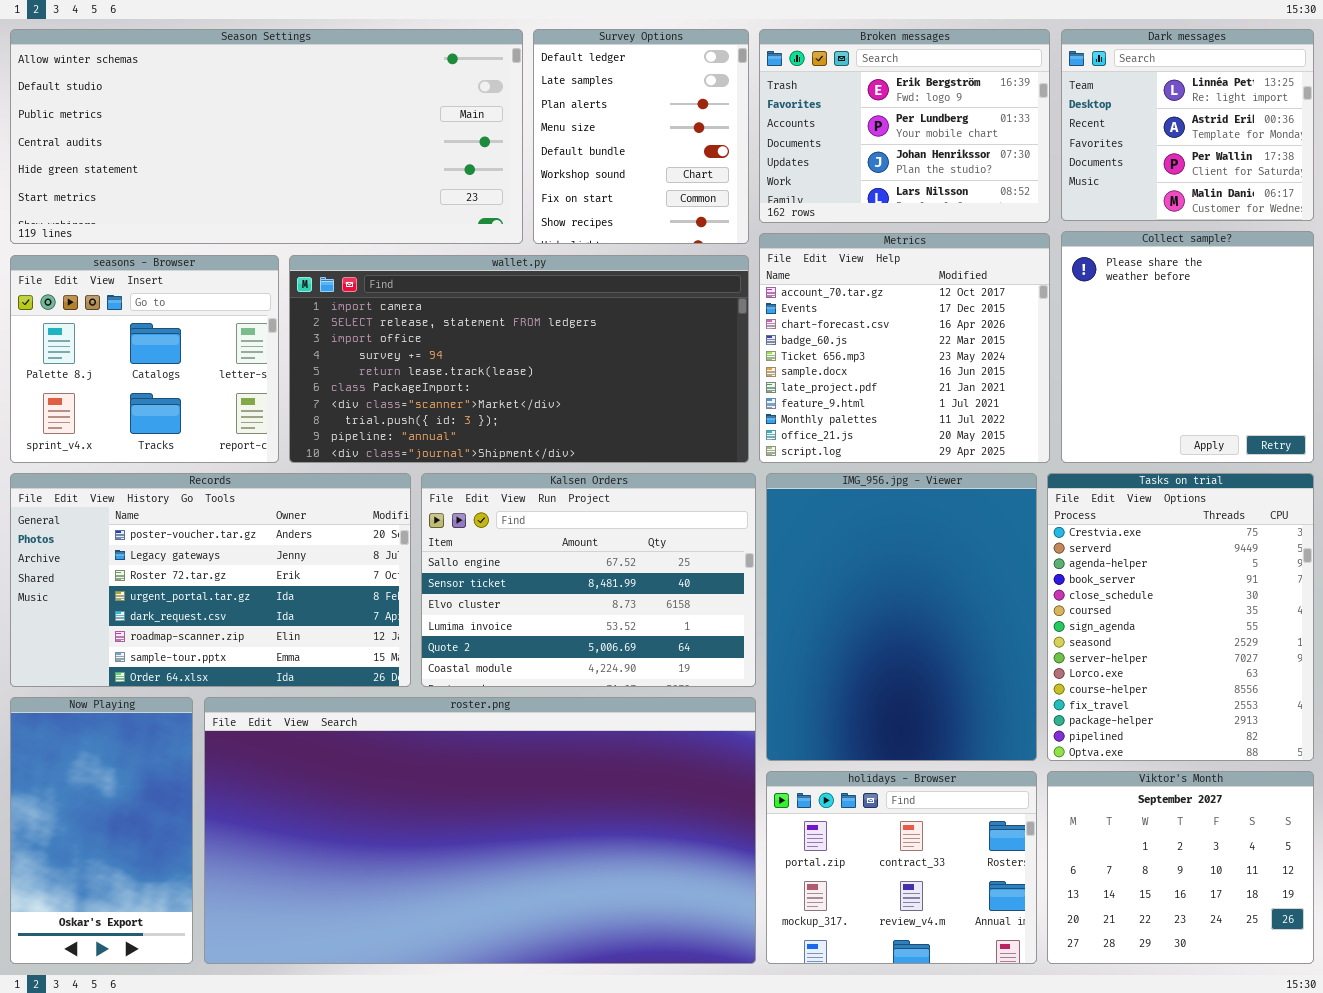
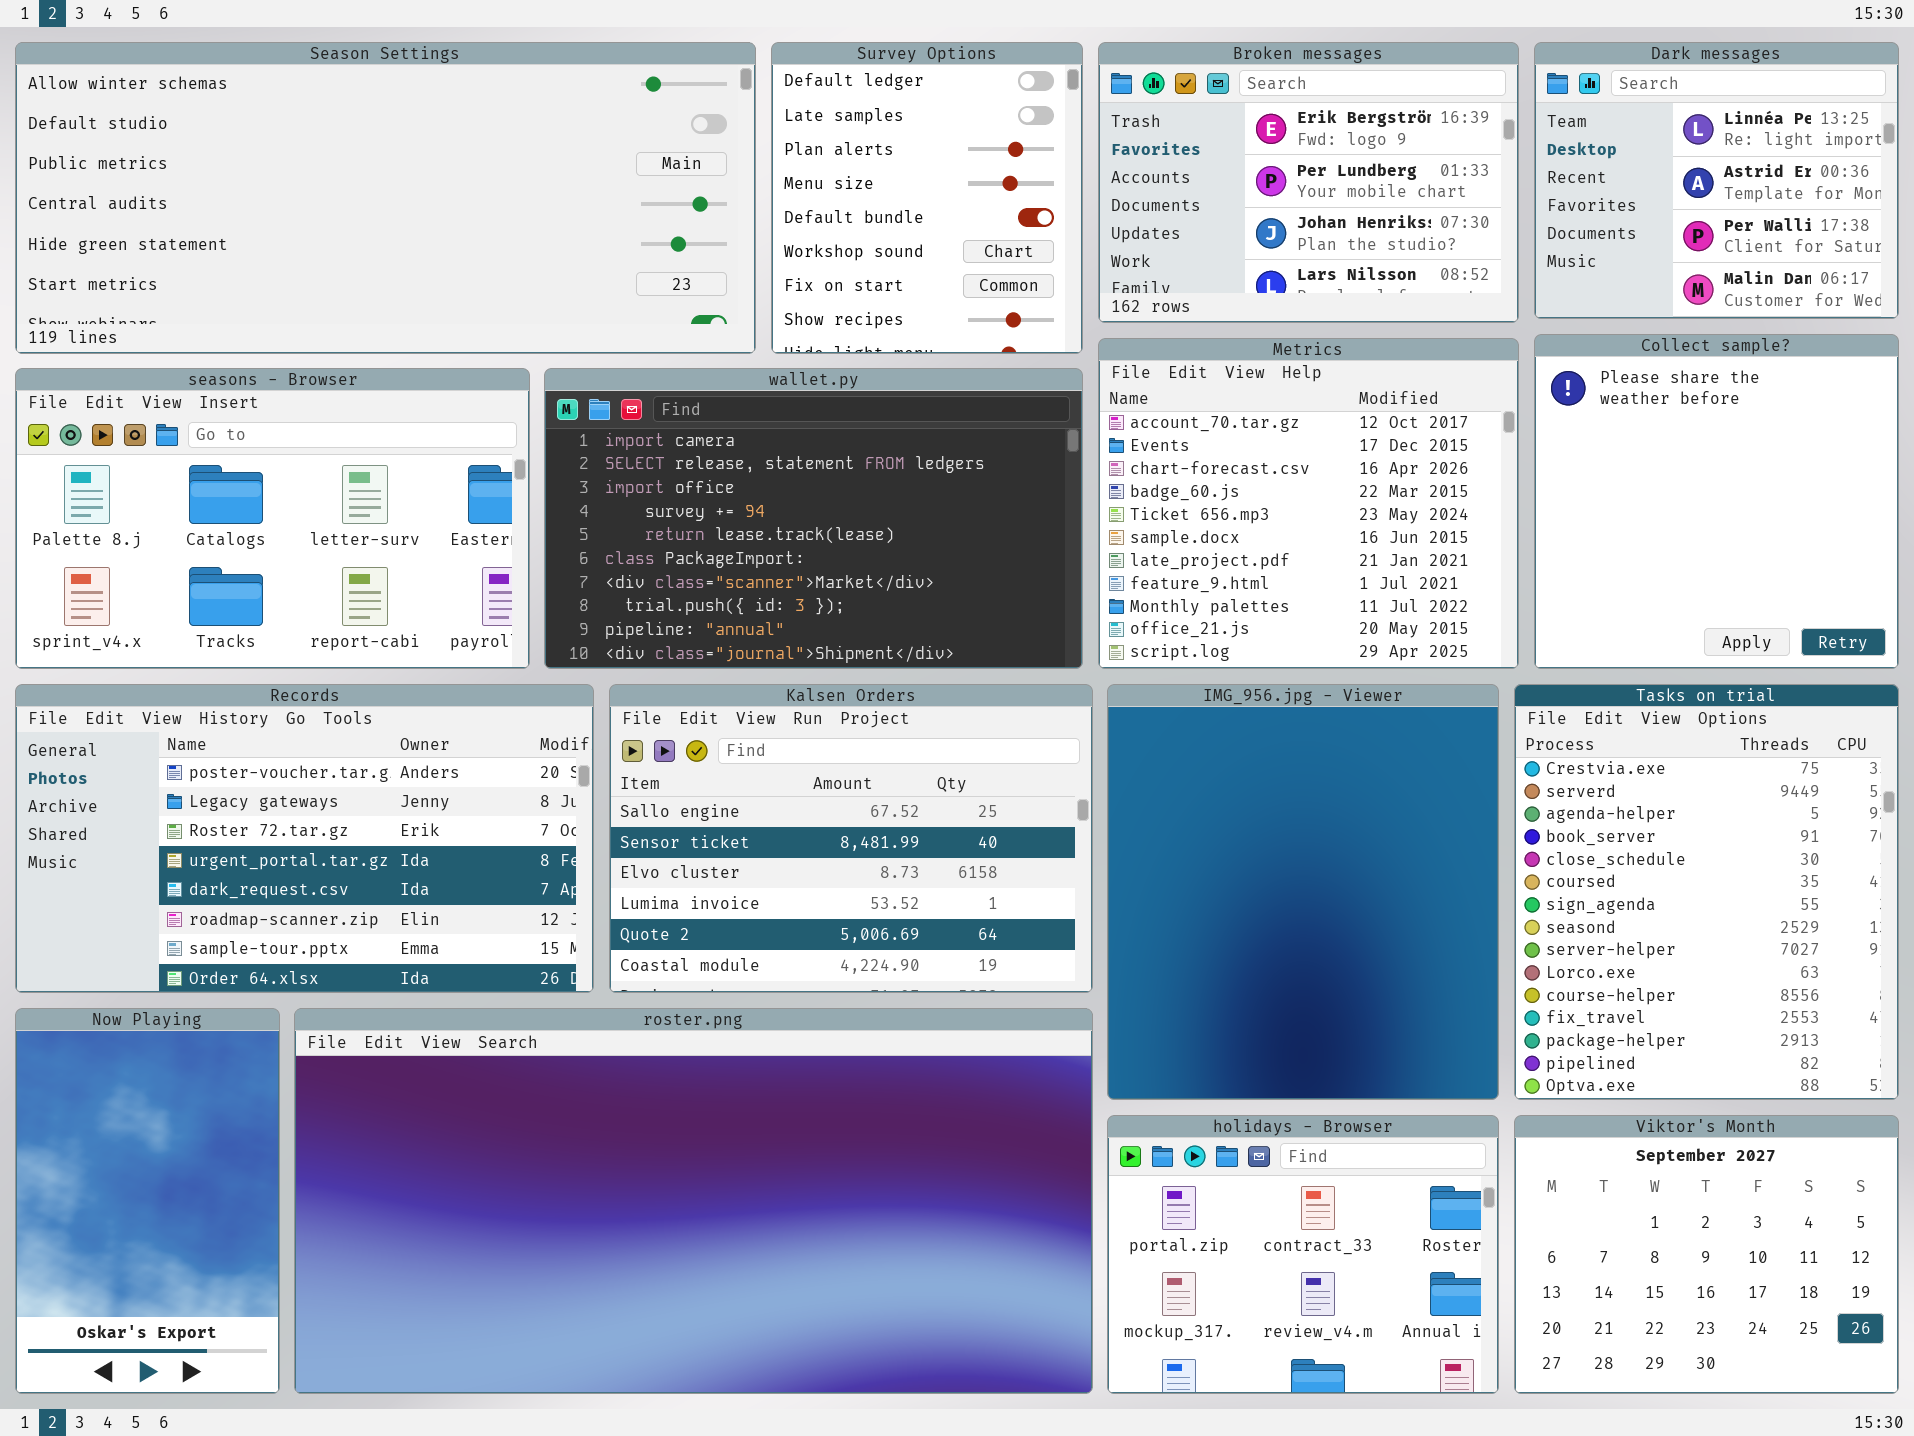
seasons - Browser: [10,255,279,463] -> [15,368,530,669], resized
wallet.py: [289,255,749,463] -> [544,368,1083,669], resized

